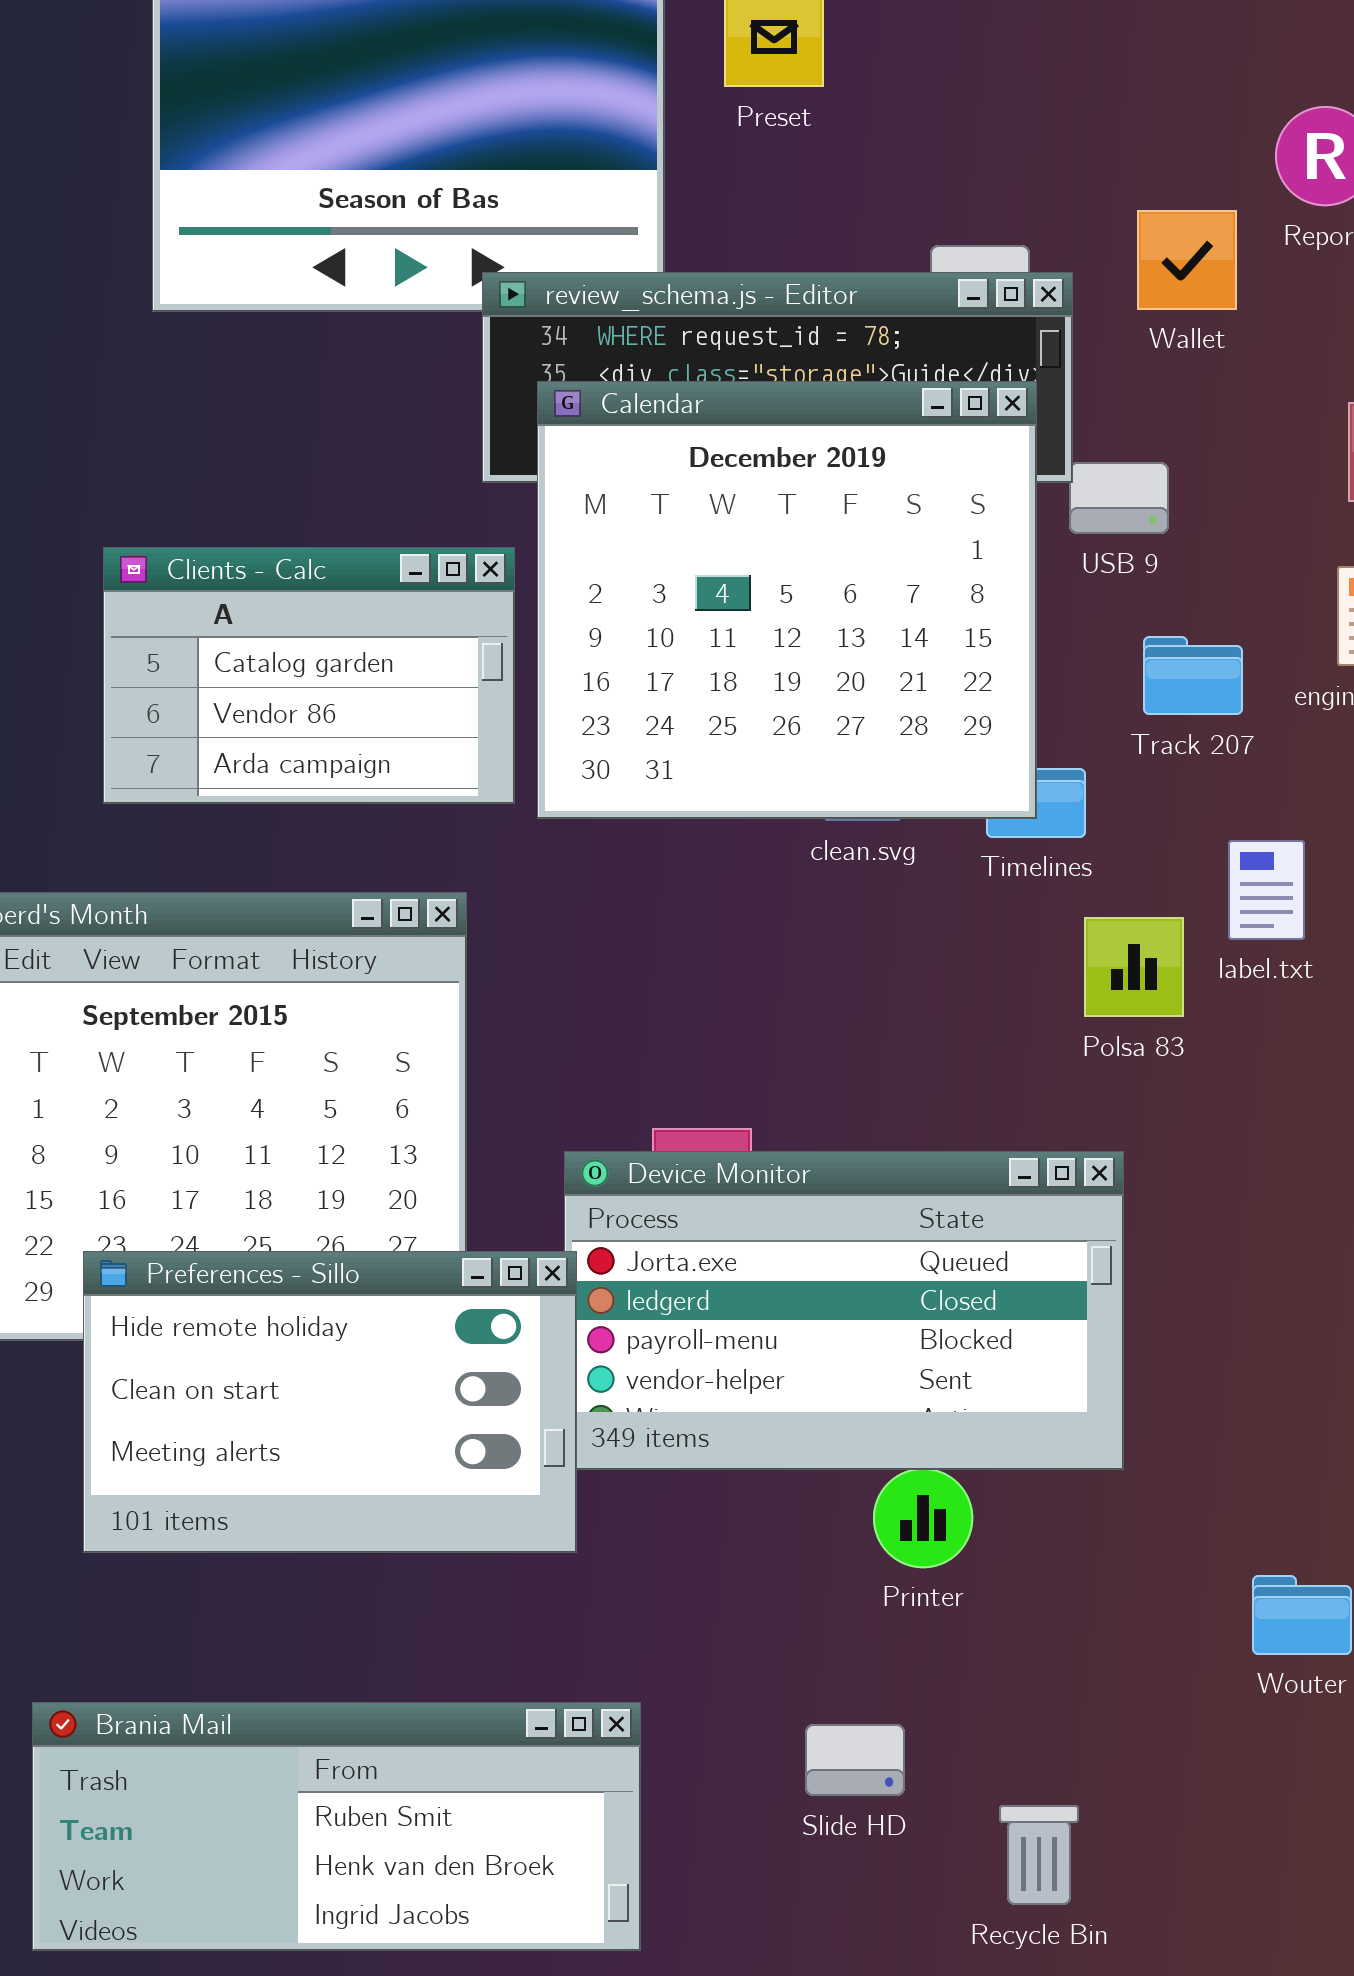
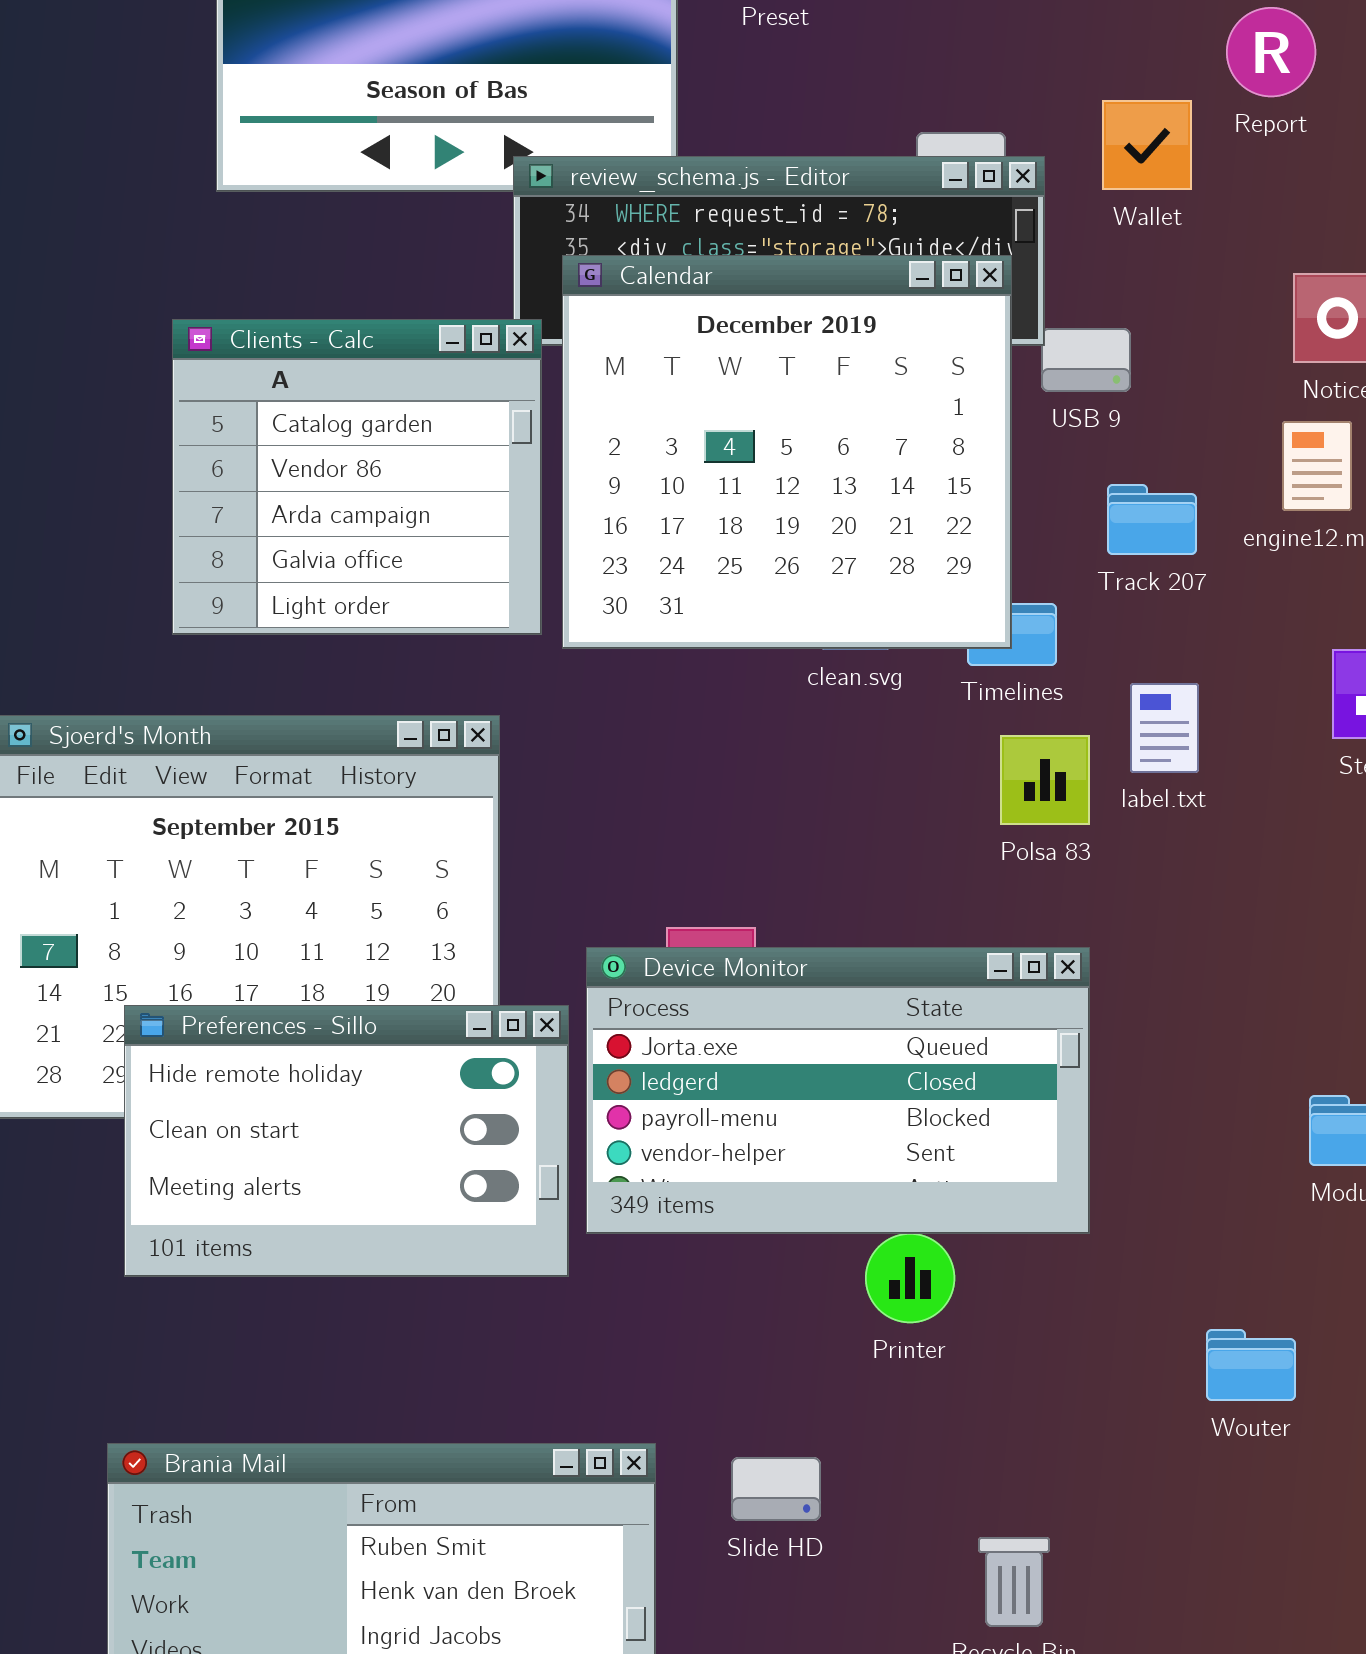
Clients - Calc: [103,547,515,804] -> [172,319,542,635], resized
label.txt: [1228,840,1305,940] -> [1130,683,1199,773], moved
Polsa 83: [1084,917,1184,1017] -> [1000,735,1090,825], moved
Preferences - Sillo: [83,1251,577,1553] -> [124,1005,569,1277], moved
Slide HD: [805,1724,905,1796] -> [731,1457,821,1521], moved

